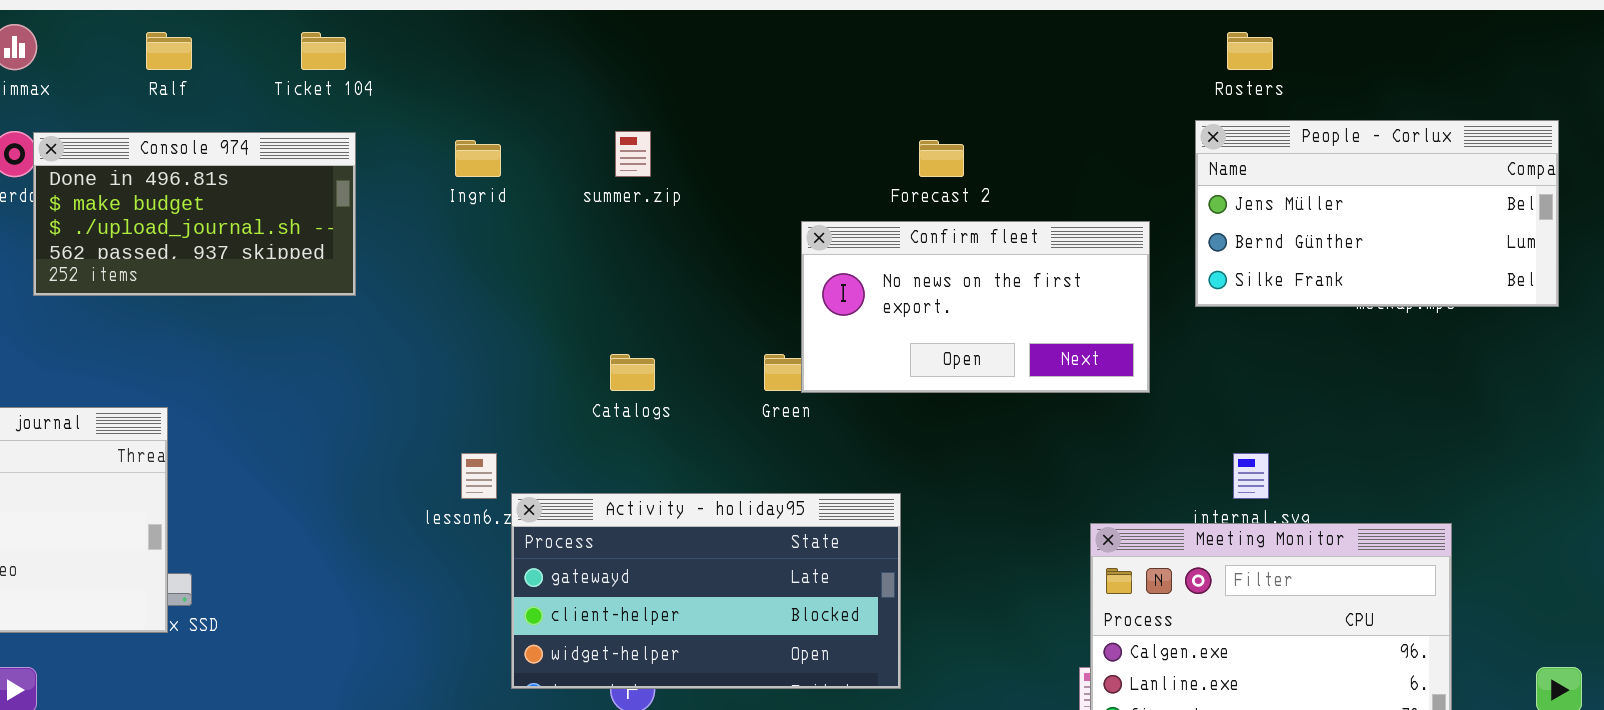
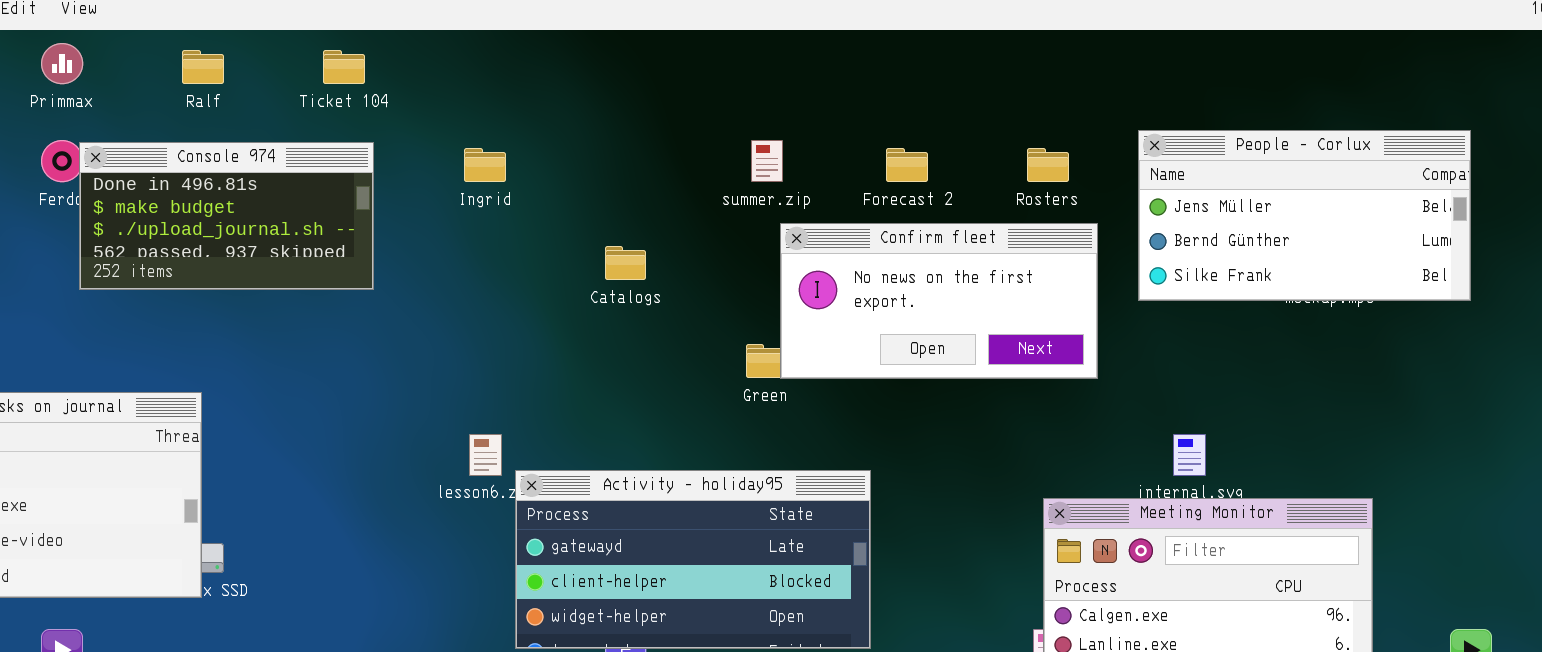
Rosters: [1227,32,1273,70] -> [1027,148,1069,182], moved
summer.zip: [615,131,651,177] -> [751,140,783,182], moved
Catalogs: [610,354,655,391] -> [605,246,646,280], moved

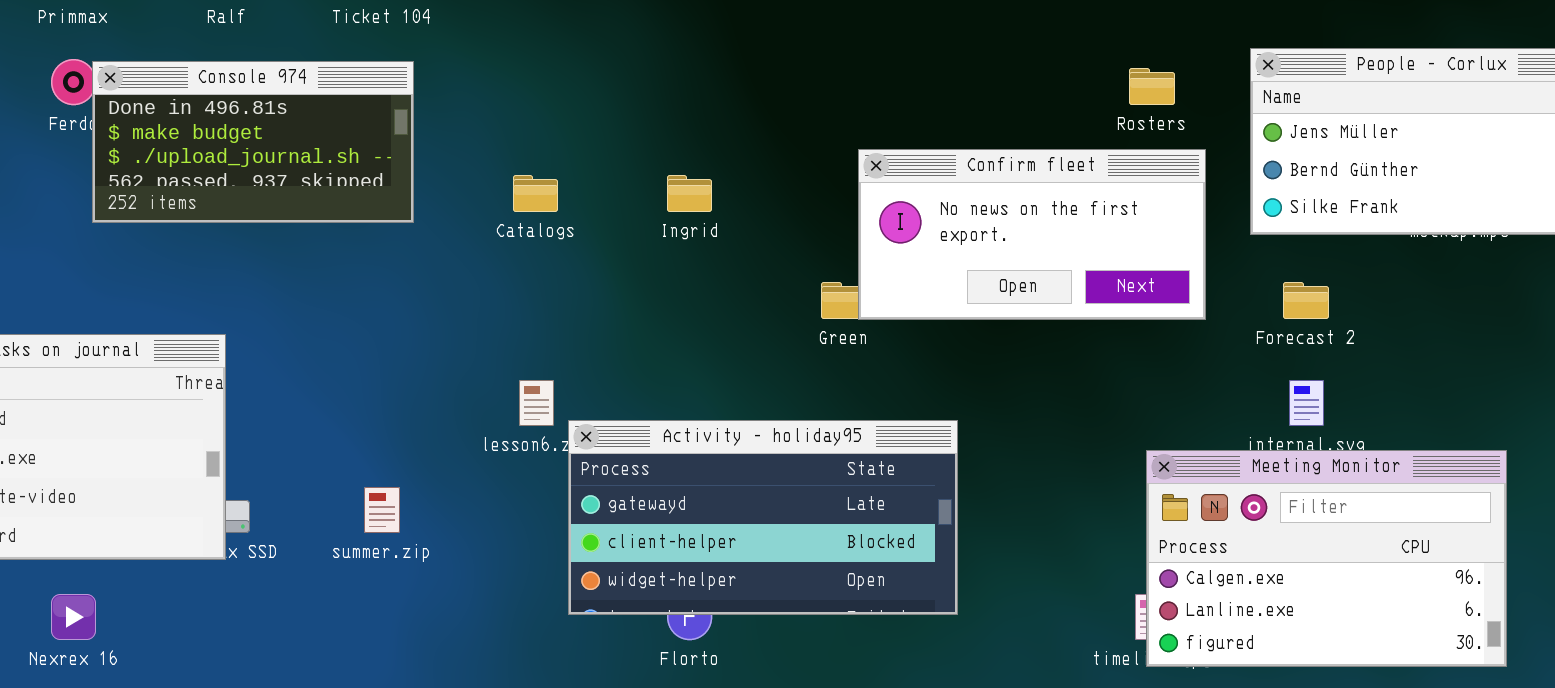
summer.zip: [751,140,783,182] -> [364,487,400,533], moved
Ingrid: [464,148,506,182] -> [667,175,712,212], moved
Forecast 2: [886,148,928,182] -> [1283,282,1329,319], moved
Catalogs: [605,246,646,280] -> [513,175,558,212], moved

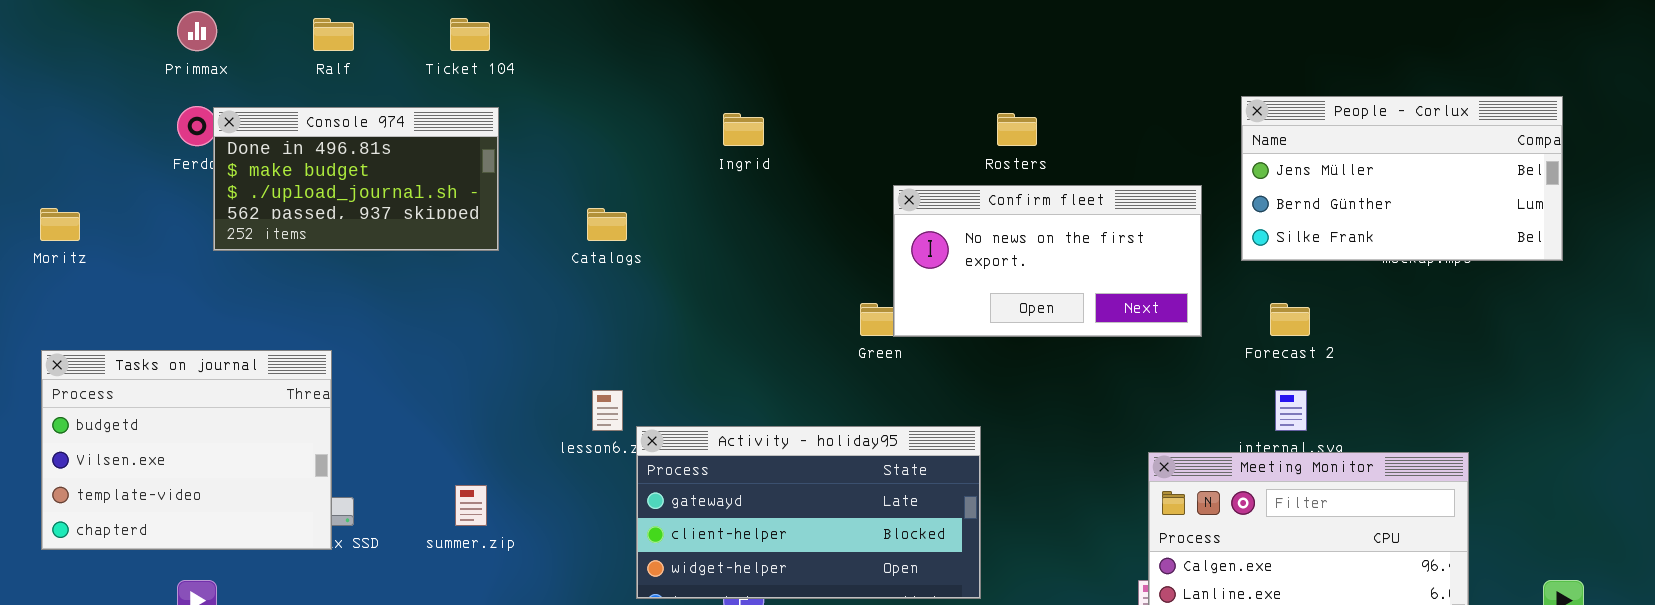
Rosters: [1129,68,1175,105] -> [997,113,1037,146], moved
Ingrid: [667,175,712,212] -> [723,113,764,146], moved

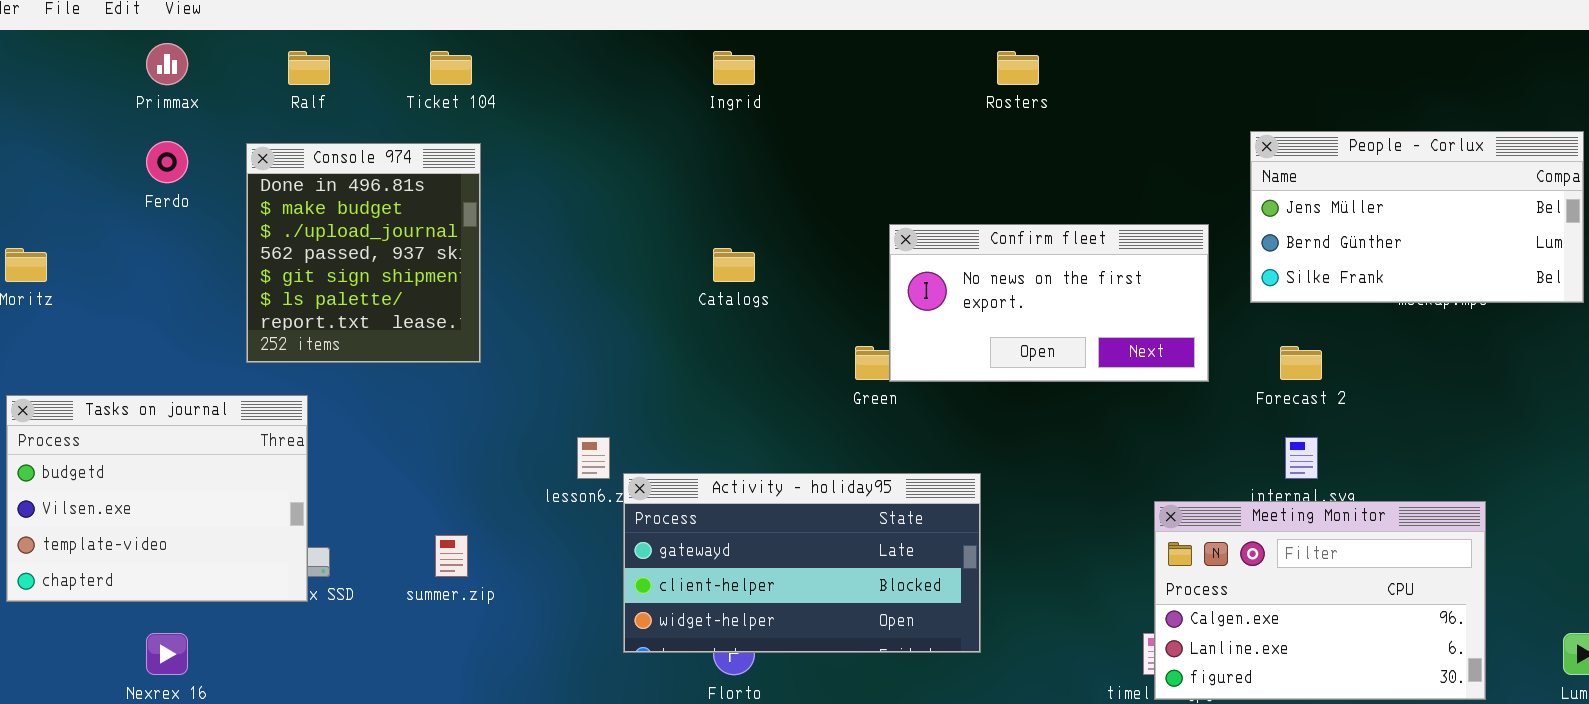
Console 974: [213,107,499,251] -> [246,143,481,363], resized
Ingrid: [723,113,764,146] -> [713,51,755,85], moved
Rosters: [997,113,1037,146] -> [997,51,1039,85], moved
Catalogs: [587,208,627,241] -> [713,248,755,282], moved

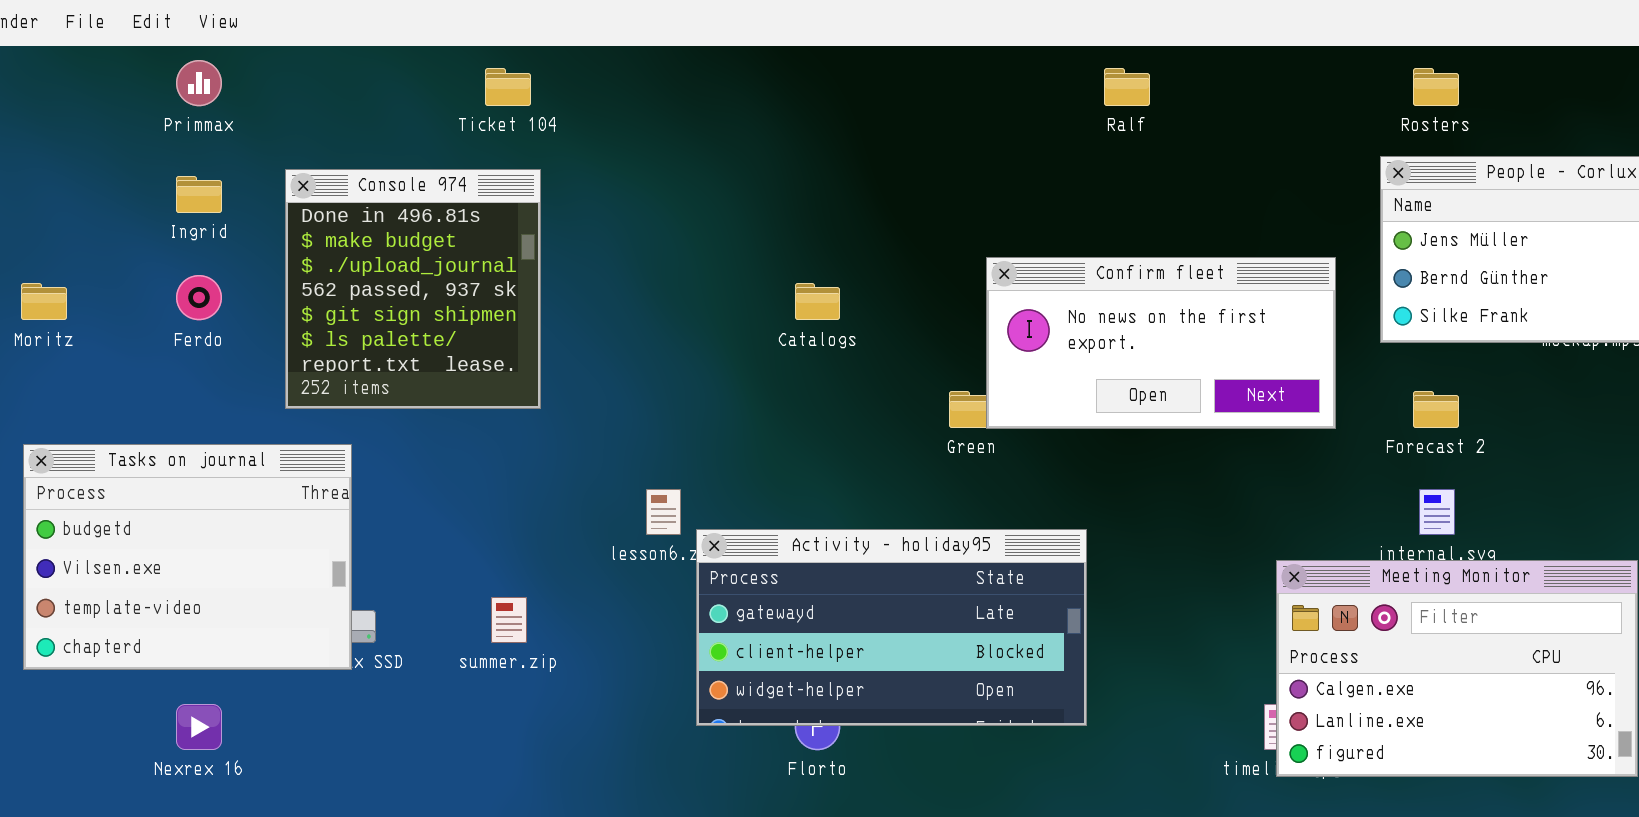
Ralf: [288,51,330,85] -> [1104,68,1150,106], moved
Ingrid: [713,51,755,85] -> [176,176,222,213], moved
Rosters: [997,51,1039,85] -> [1413,68,1459,106], moved
Ferdo: [146,141,188,183] -> [176,275,222,320], moved

